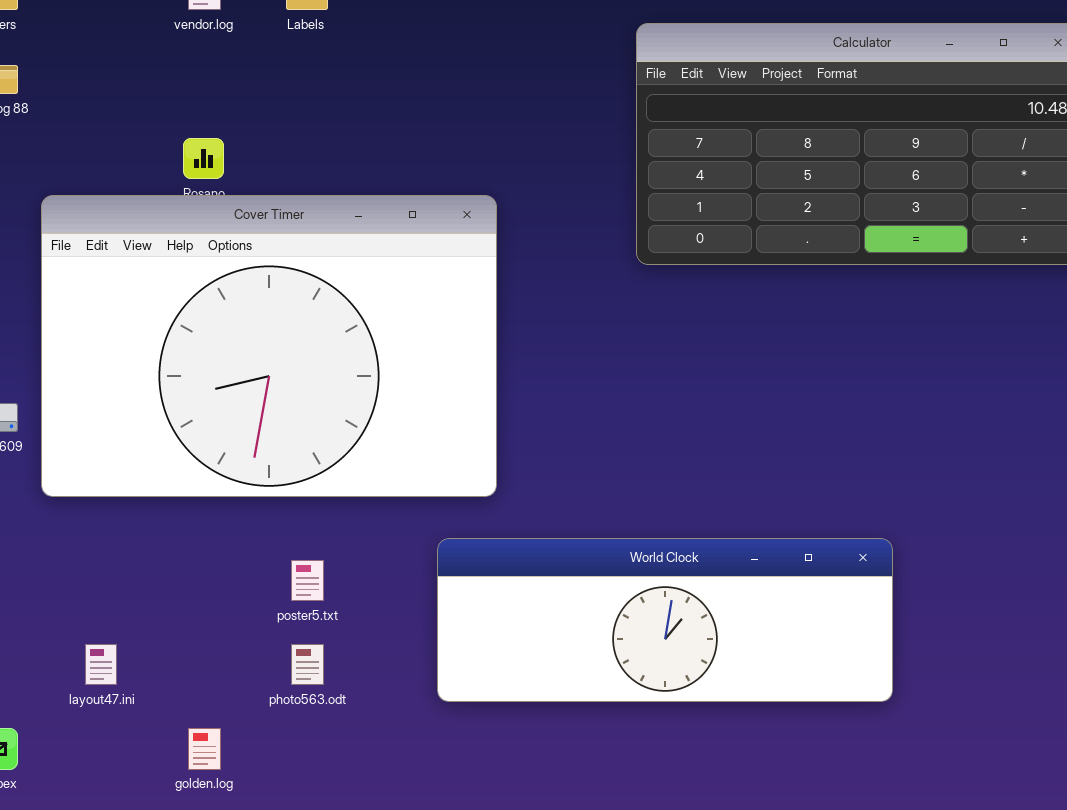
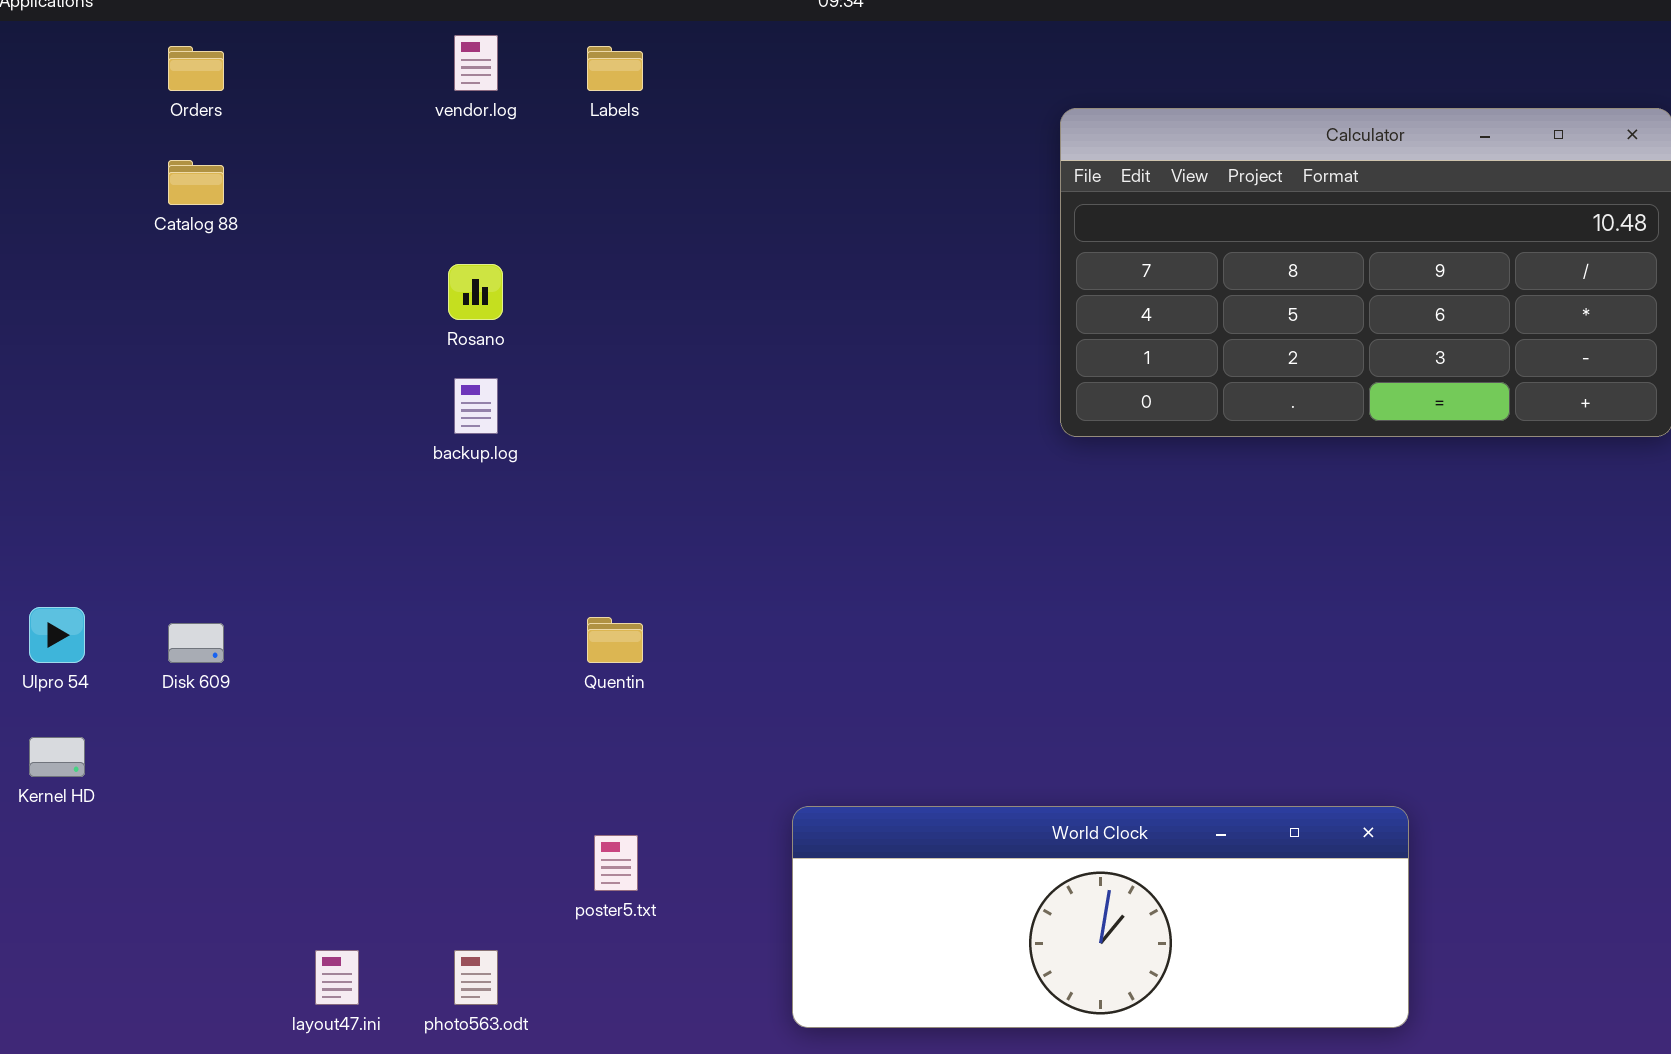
Cover Timer: [41,195,497,497] -> none, closed
photo563.odt: [291,644,324,685] -> [454,950,498,1005], moved

